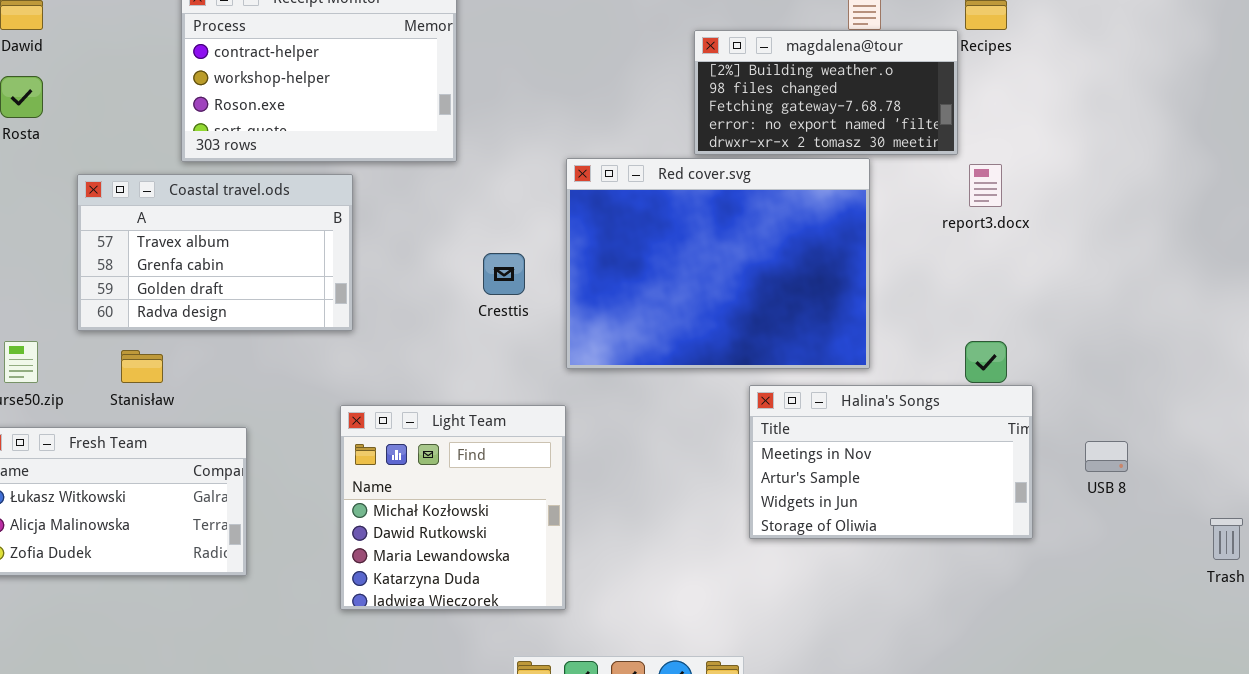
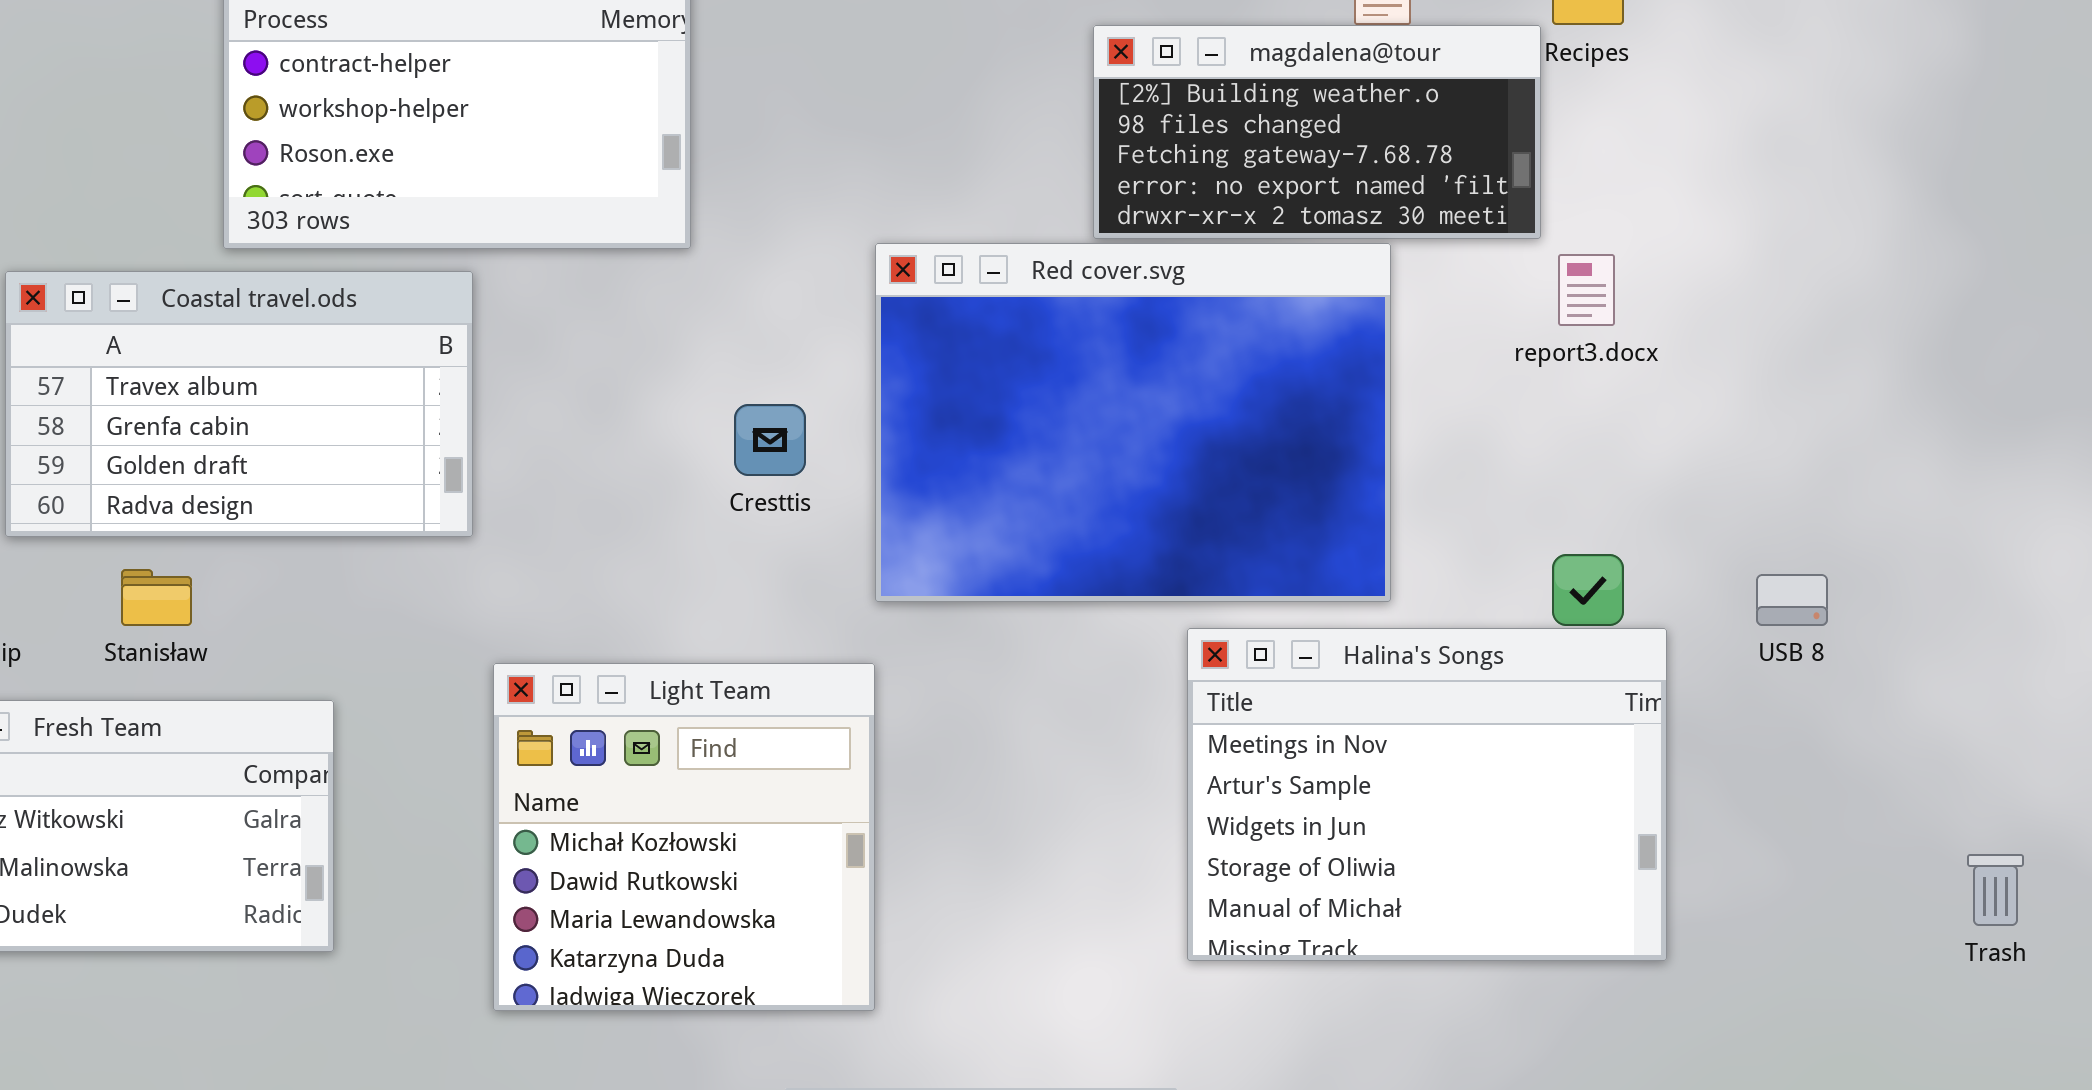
Coastal travel.ods: [77,174,353,331] -> [5,271,473,537], moved
Halina's Songs: [749,385,1033,539] -> [1187,628,1667,961], resized
USB 8: [1085,441,1128,472] -> [1756,574,1828,626], moved

